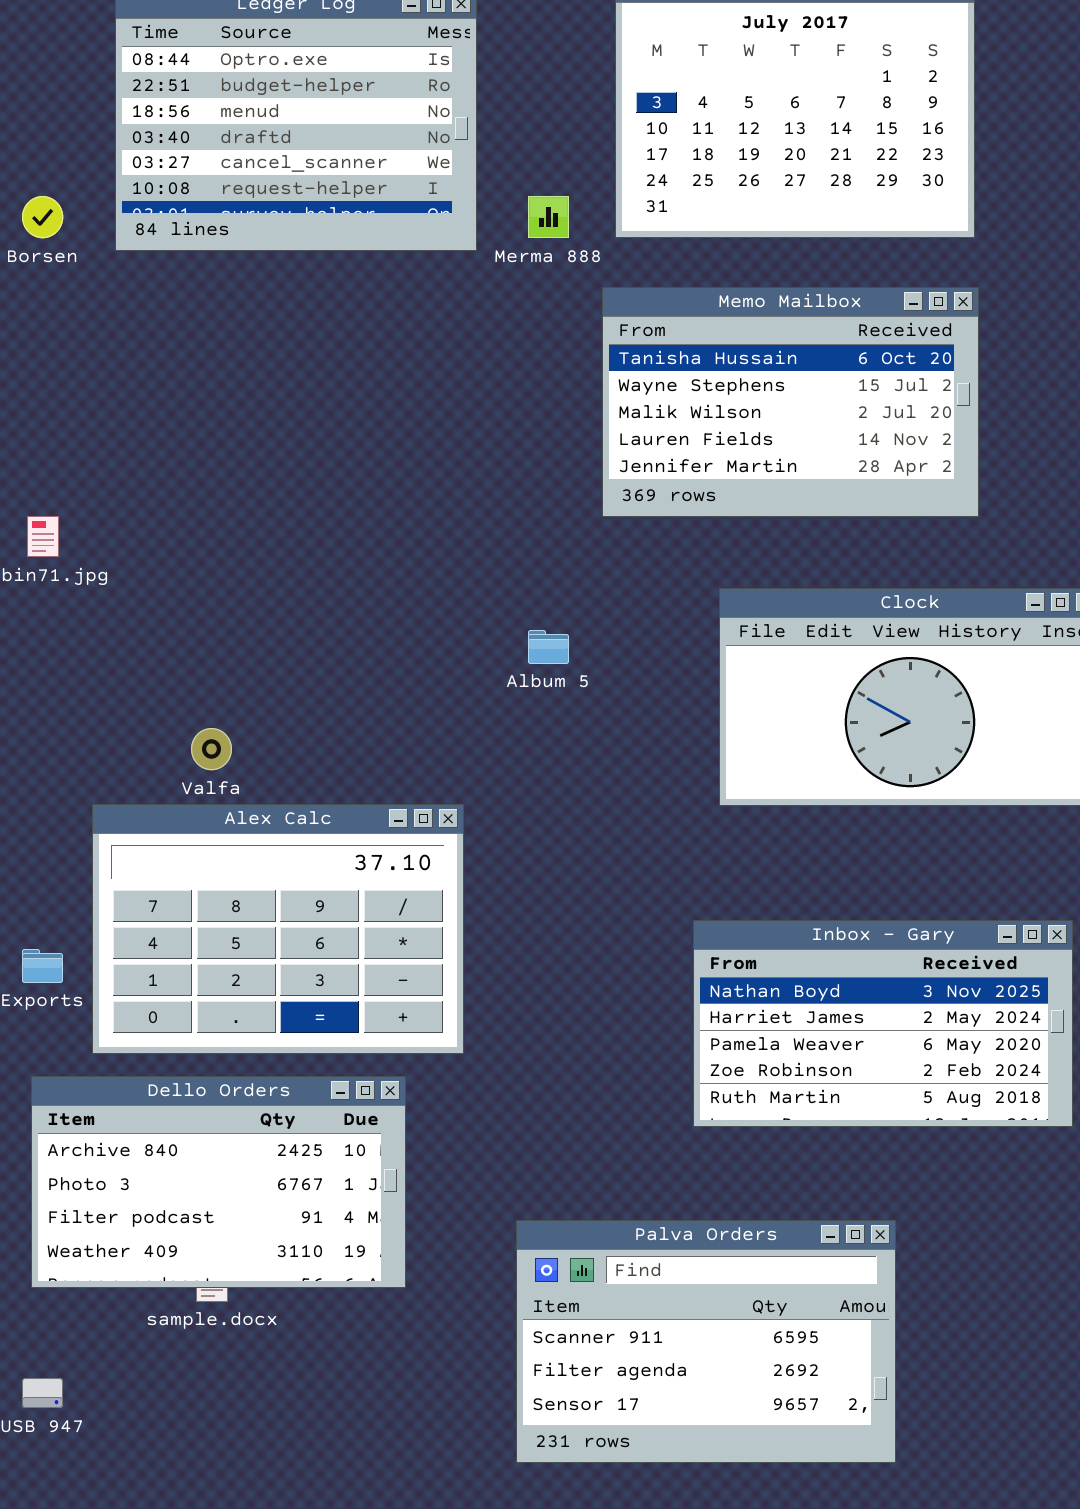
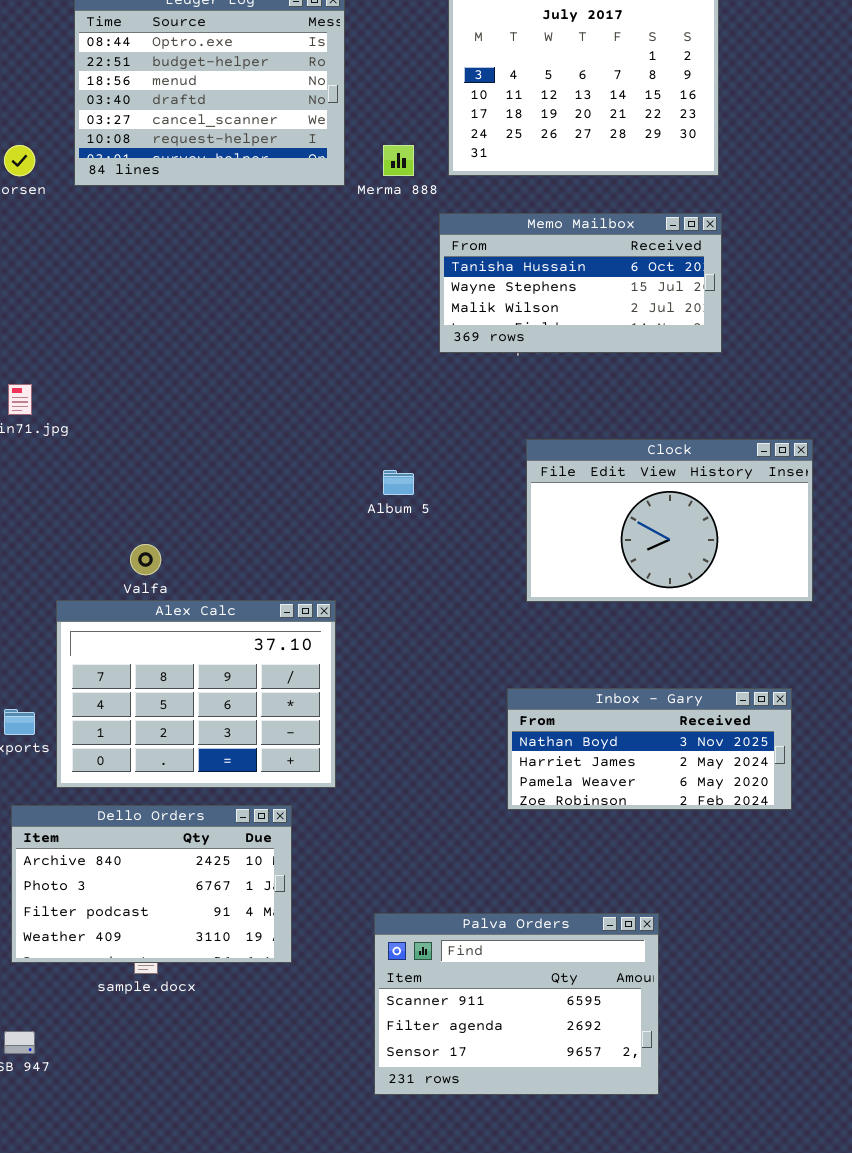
Memo Mailbox: [602,287,979,517] -> [439,213,722,353], resized
Inbox - Gary: [693,920,1073,1127] -> [507,688,792,810], resized

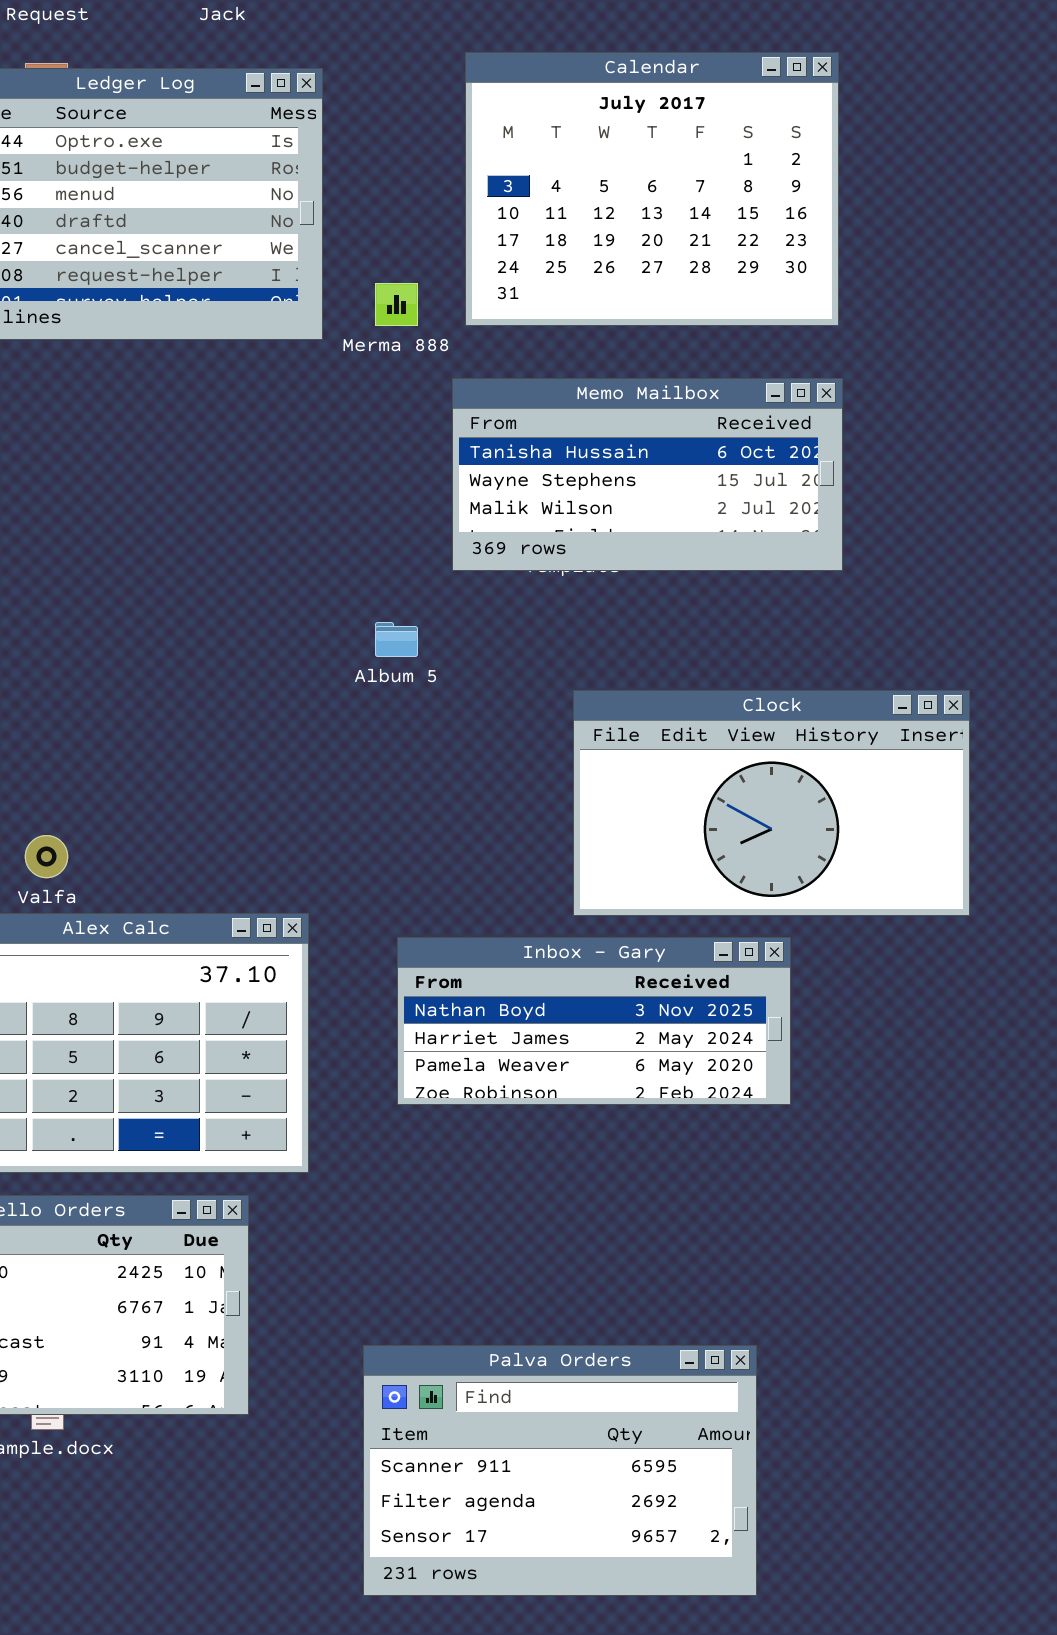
Album 5: [383,470,414,495] -> [375,622,418,657], moved
Inbox - Gary: [507,688,792,810] -> [397,937,791,1105], moved

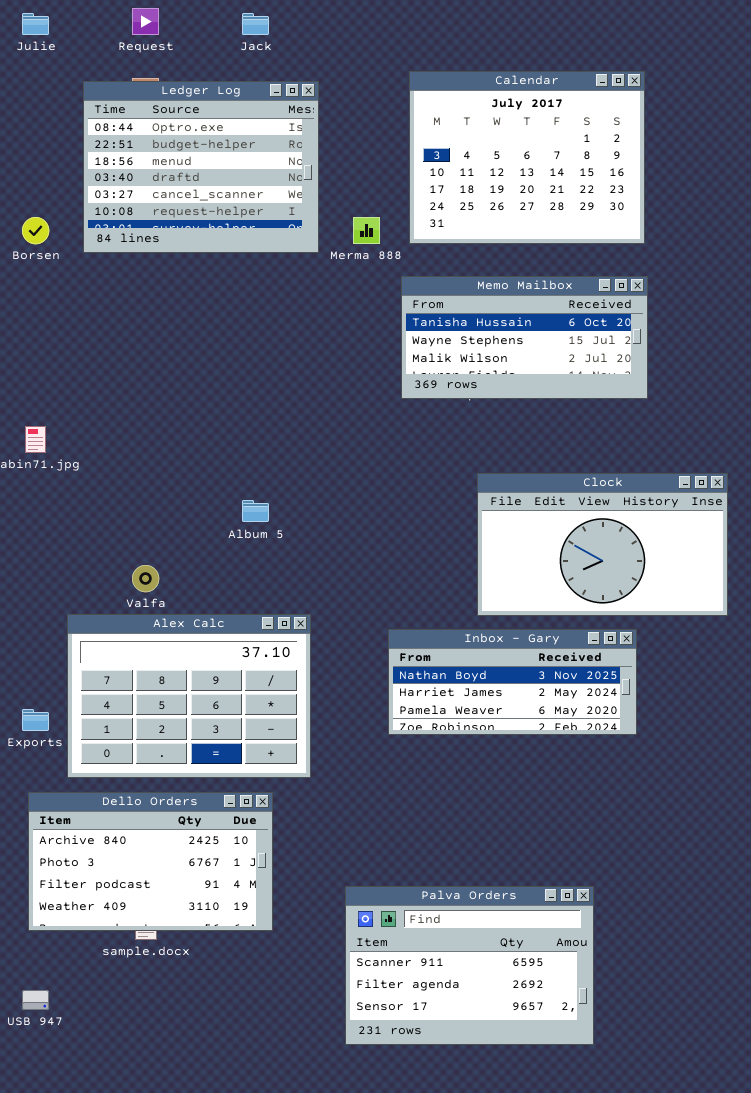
Album 5: [375,622,418,657] -> [242,500,269,522], moved
Inbox - Gary: [397,937,791,1105] -> [388,629,637,735], moved

